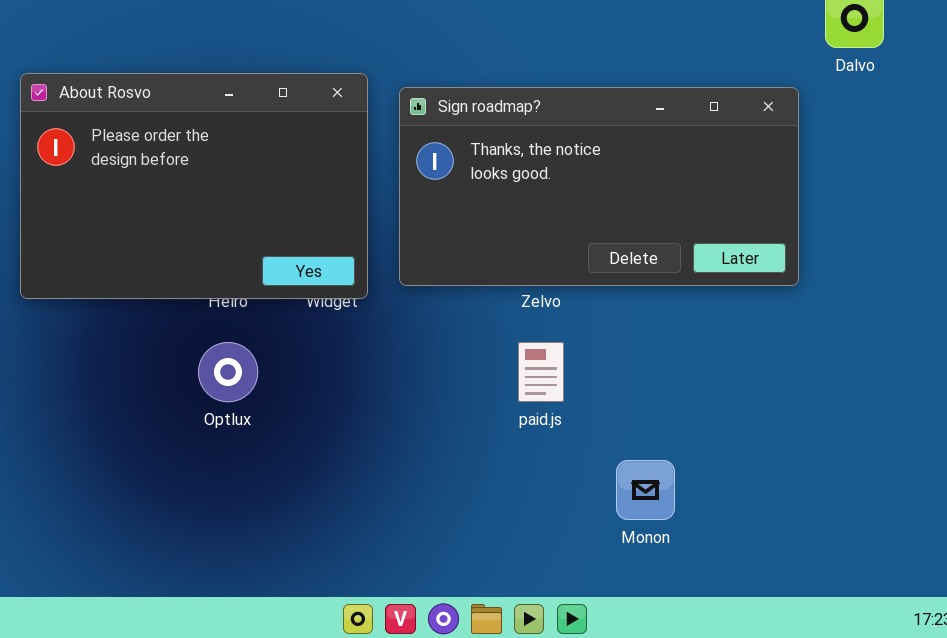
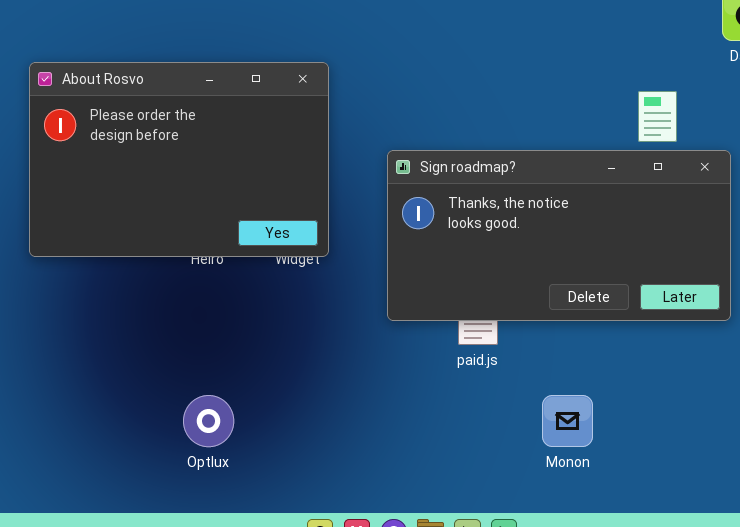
Sign roadmap?: [399,87,799,286] -> [387,150,731,321], moved
Optlux: [198,342,258,402] -> [183,395,234,447], moved

